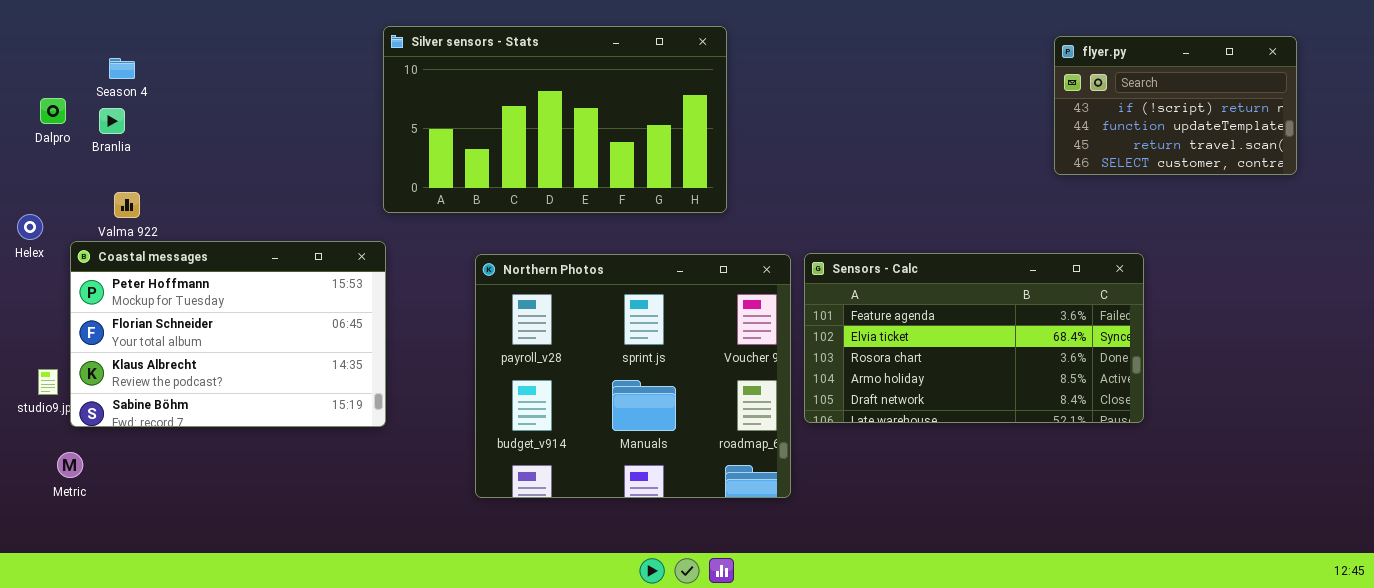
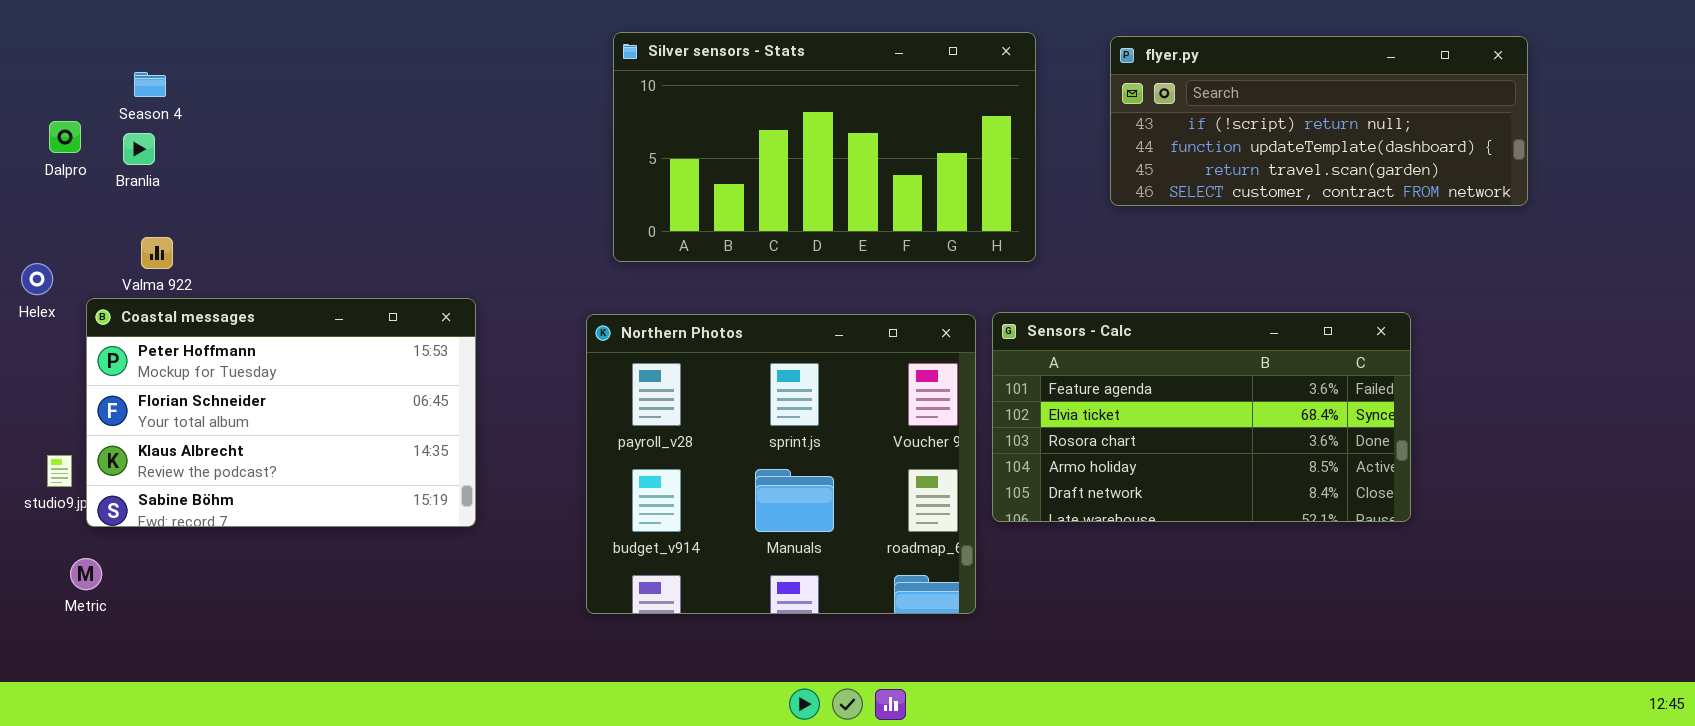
Silver sensors - Stats: [383,26,727,213] -> [613,32,1036,262], moved
flyer.py: [1054,36,1297,175] -> [1110,36,1528,206], moved, resized

